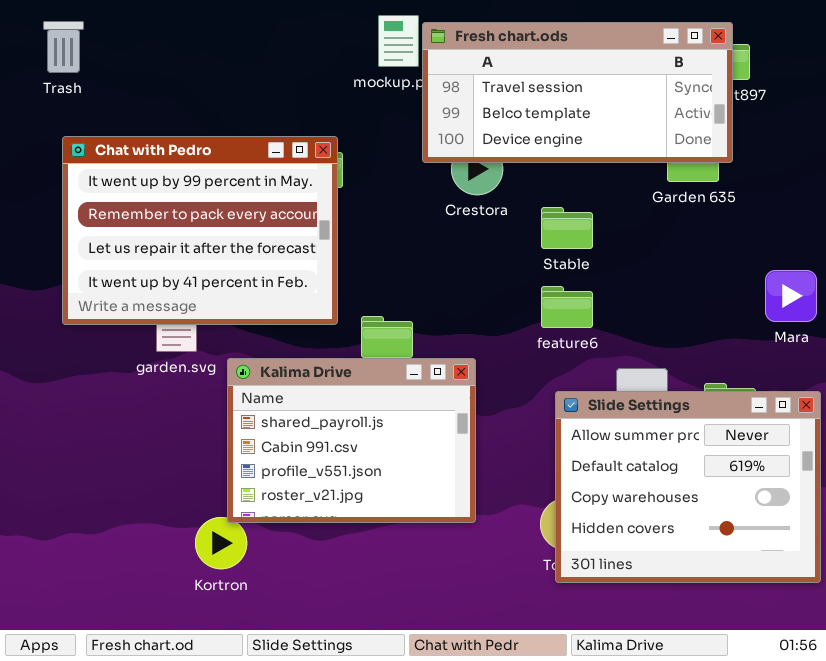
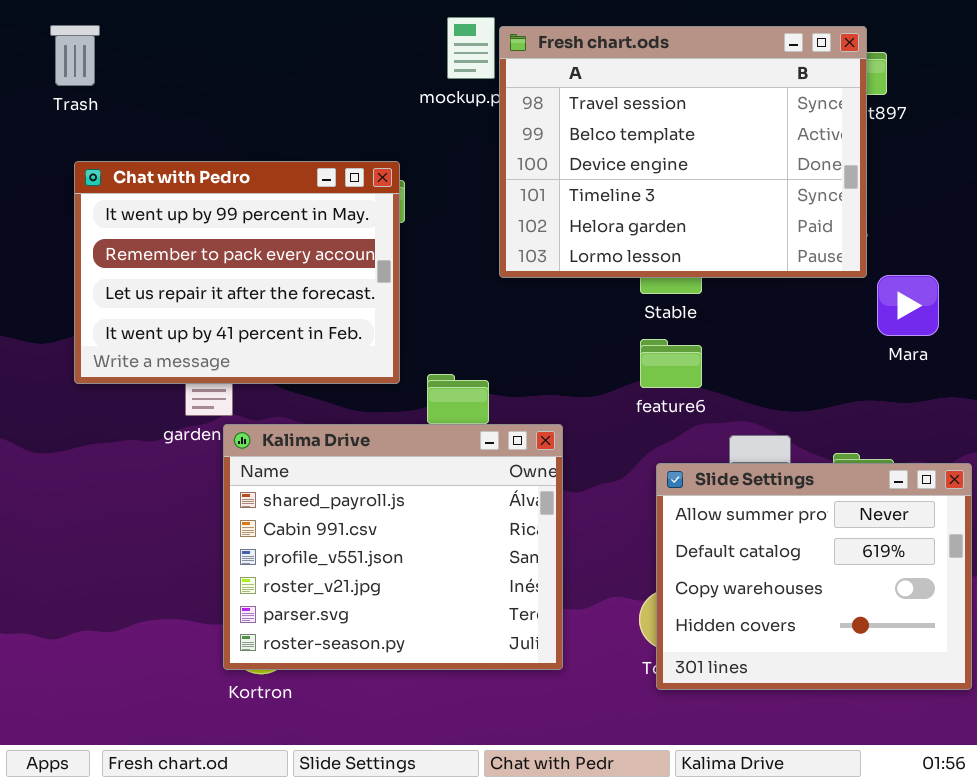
Fresh chart.ods: [422,22,733,163] -> [499,26,867,278], resized
Mara: [765,270,817,322] -> [877,275,939,336], moved
Kalima Drive: [227,358,476,523] -> [223,424,563,670], resized

